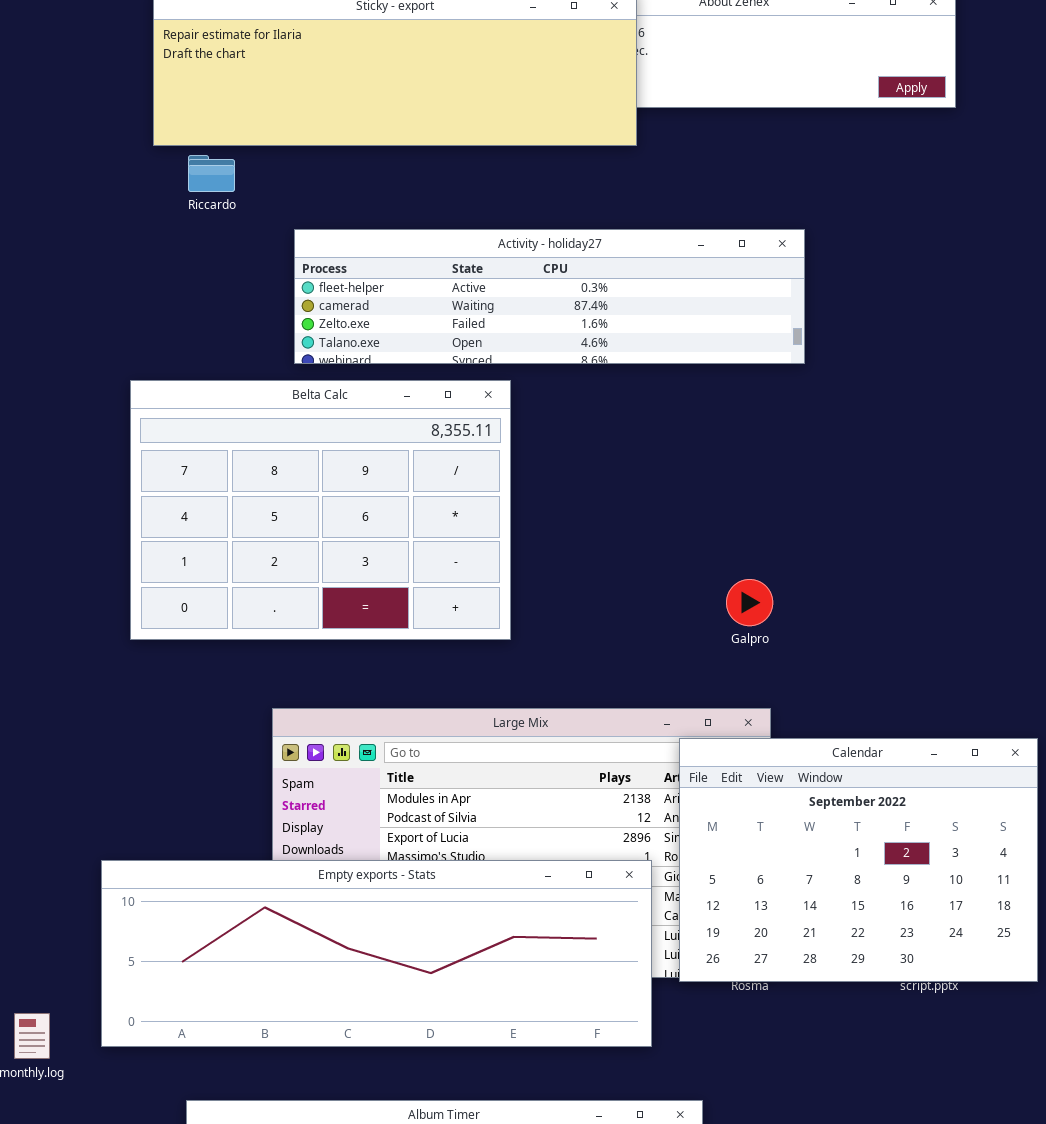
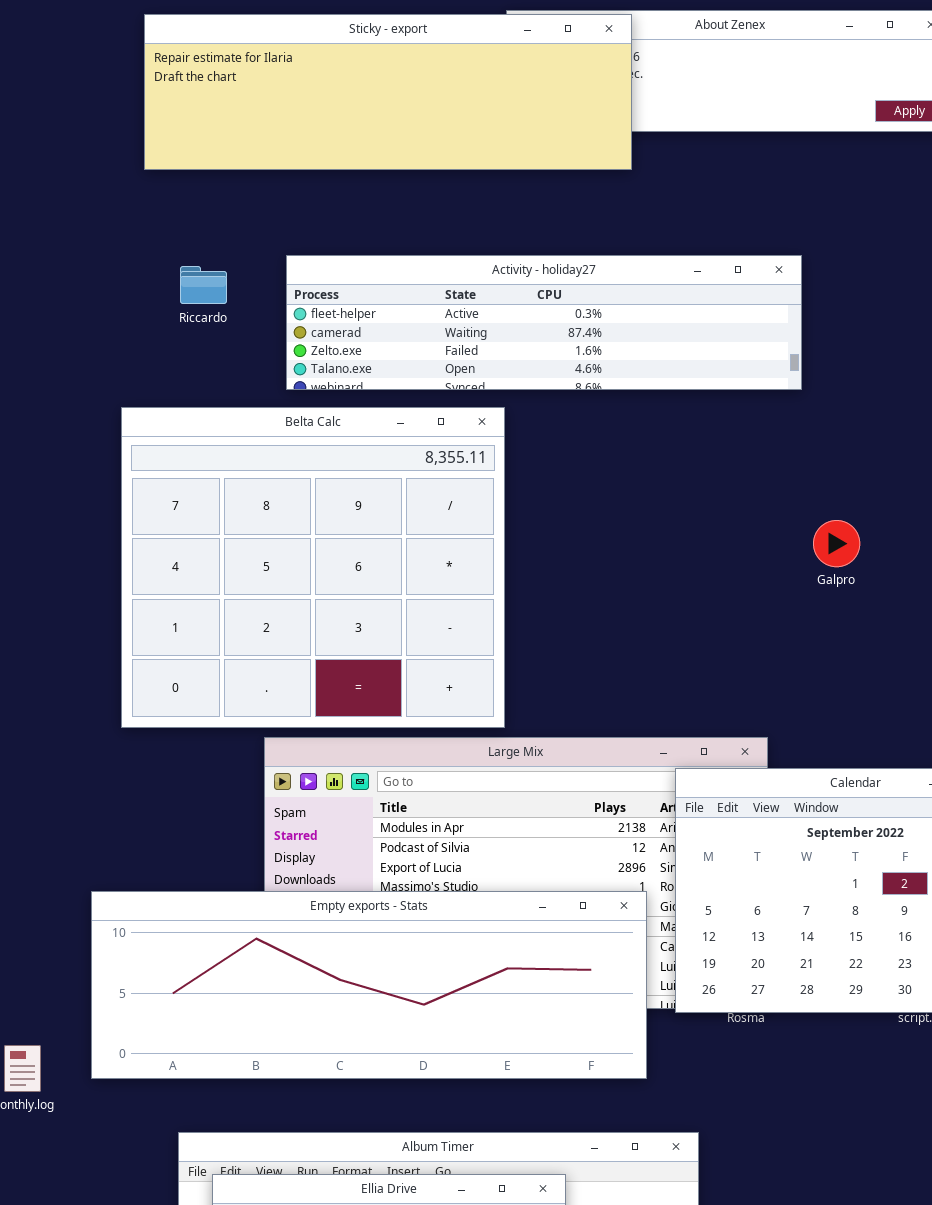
Riccardo: [188,155,235,192] -> [180,266,227,304], moved
Belta Calc: [130,380,511,640] -> [121,407,505,728], resized
Galpro: [726,579,773,626] -> [813,520,860,567], moved

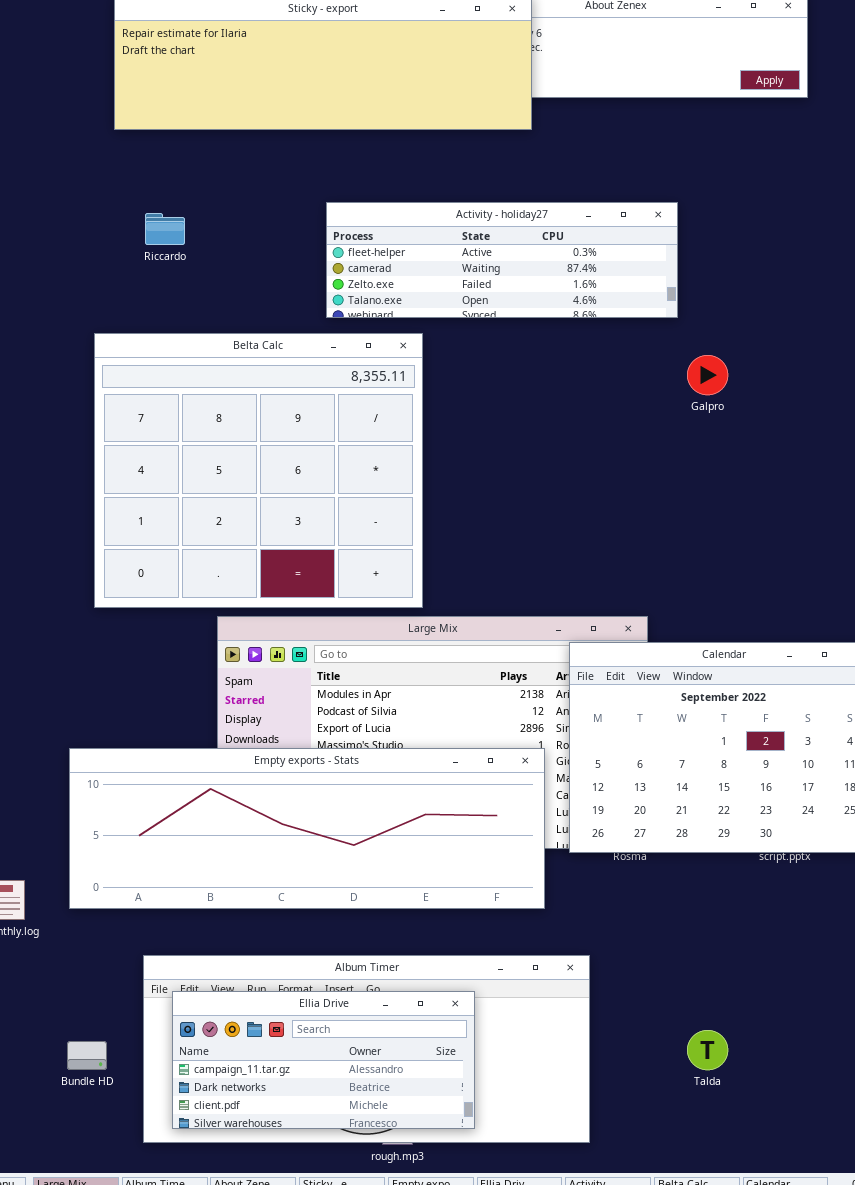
Activity - holiday27: [286,255,802,390] -> [326,202,678,318], resized
Galpro: [813,520,860,567] -> [687,355,728,395], moved

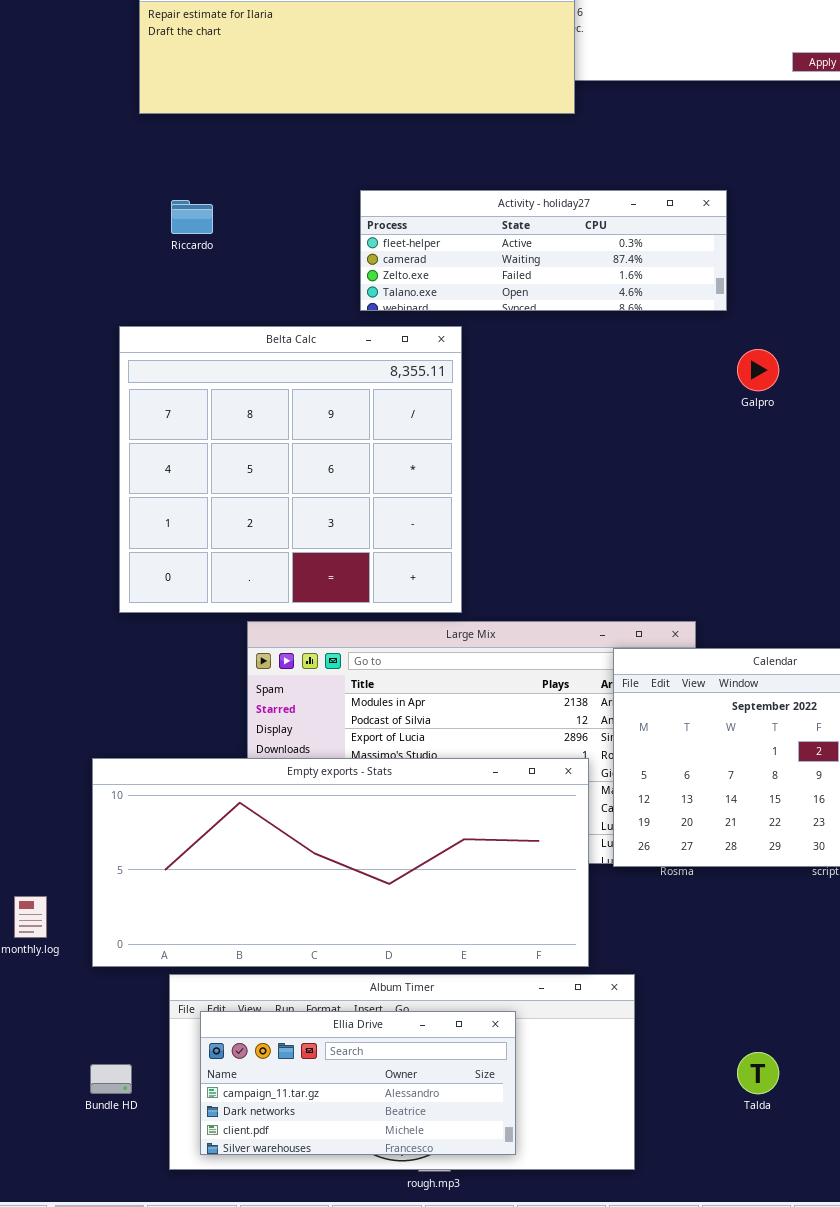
Empty exports - Stats: [69,748,545,909] -> [92,758,589,967], resized

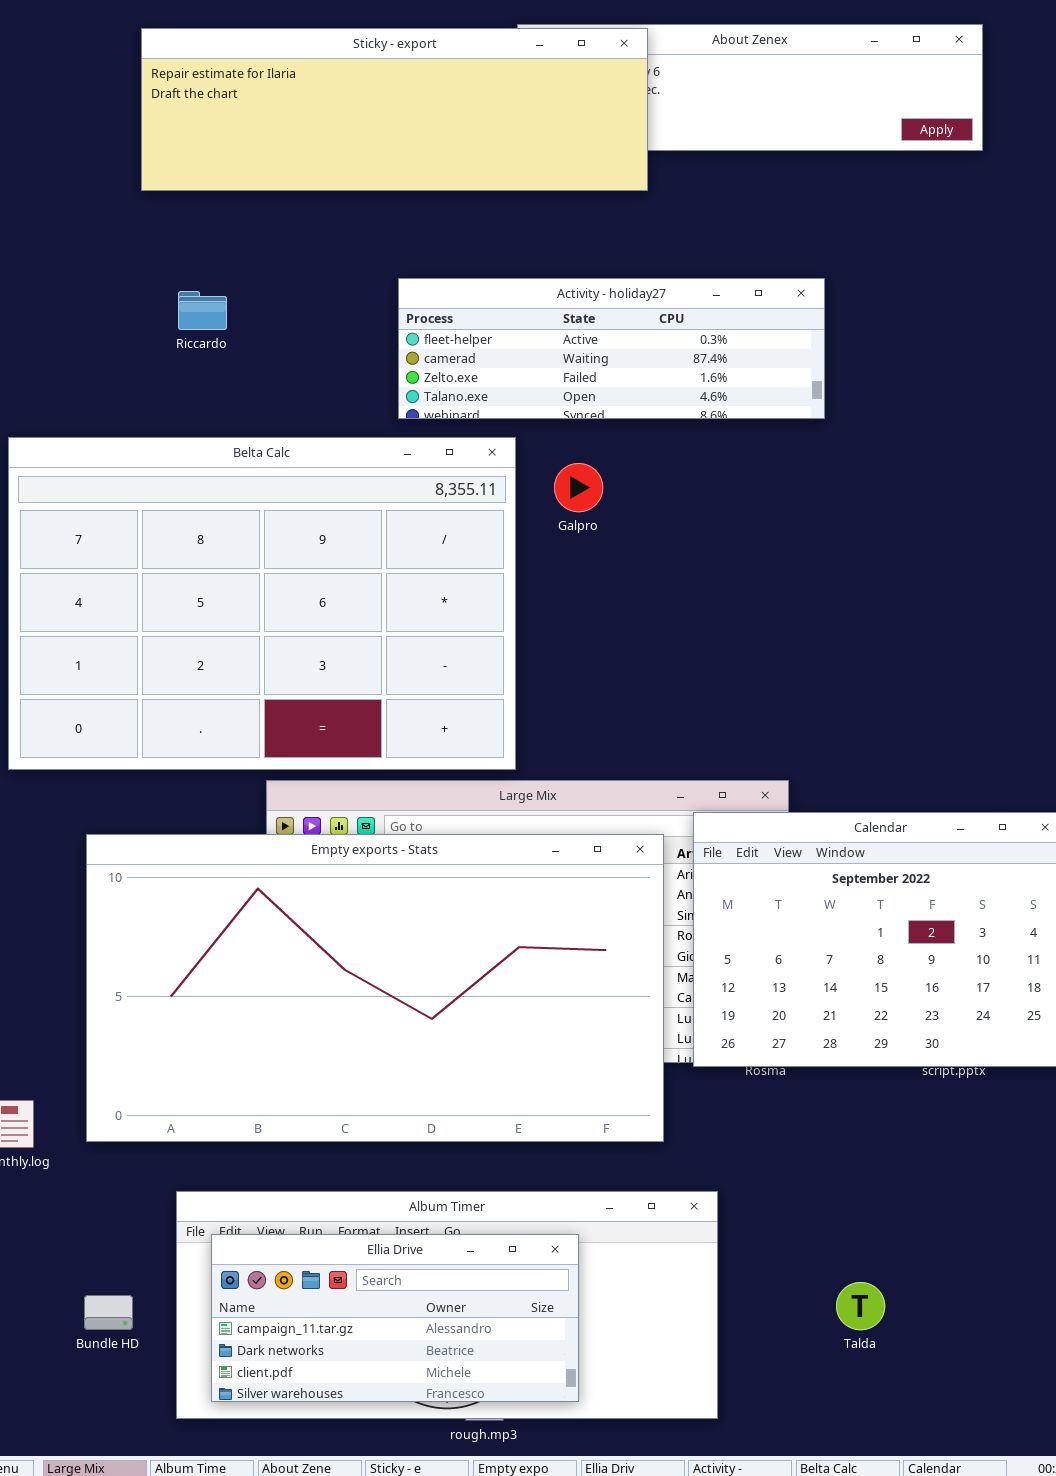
Belta Calc: [119,326,462,613] -> [8,437,516,770], resized
Galpro: [737,349,779,391] -> [554,463,603,512], moved
Empty exports - Stats: [92,758,589,967] -> [86,834,664,1142], moved, resized

